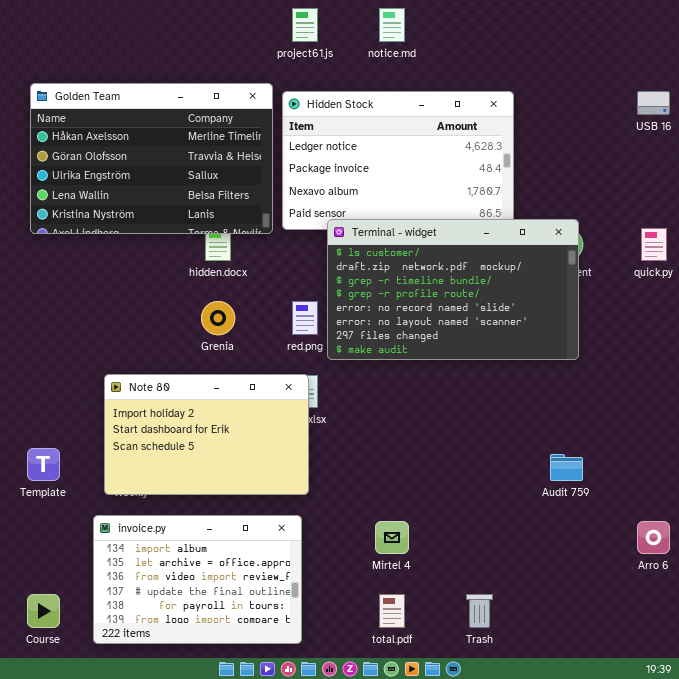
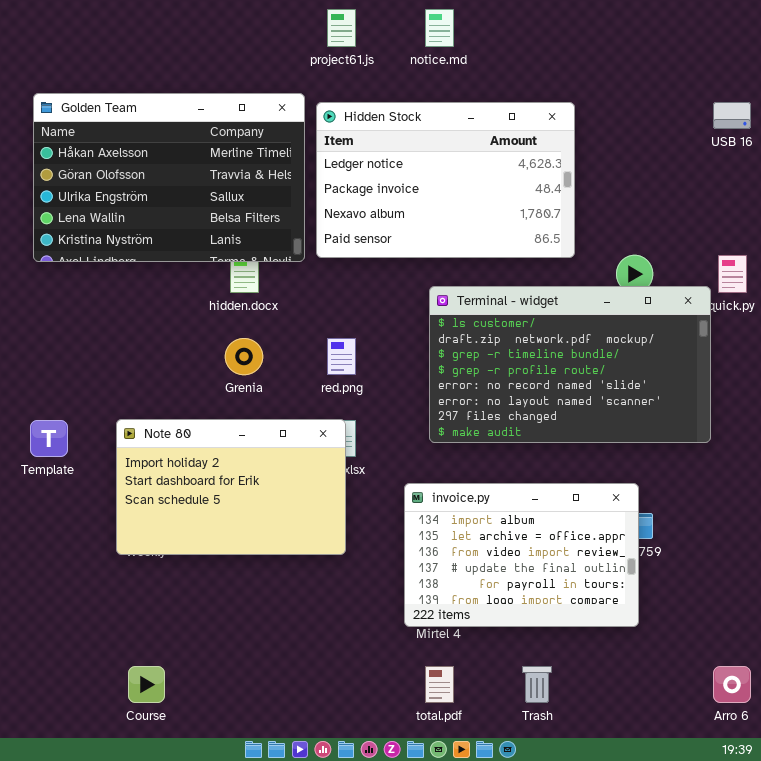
Terminal - widget: [327,219,579,360] -> [429,286,711,443], moved
Template: [27,448,60,481] -> [30,420,68,457], moved
invoice.py: [93,515,302,644] -> [404,483,639,627], moved
Arro 6: [637,521,670,554] -> [713,666,751,703], moved
Course: [27,594,60,628] -> [128,666,165,703], moved

